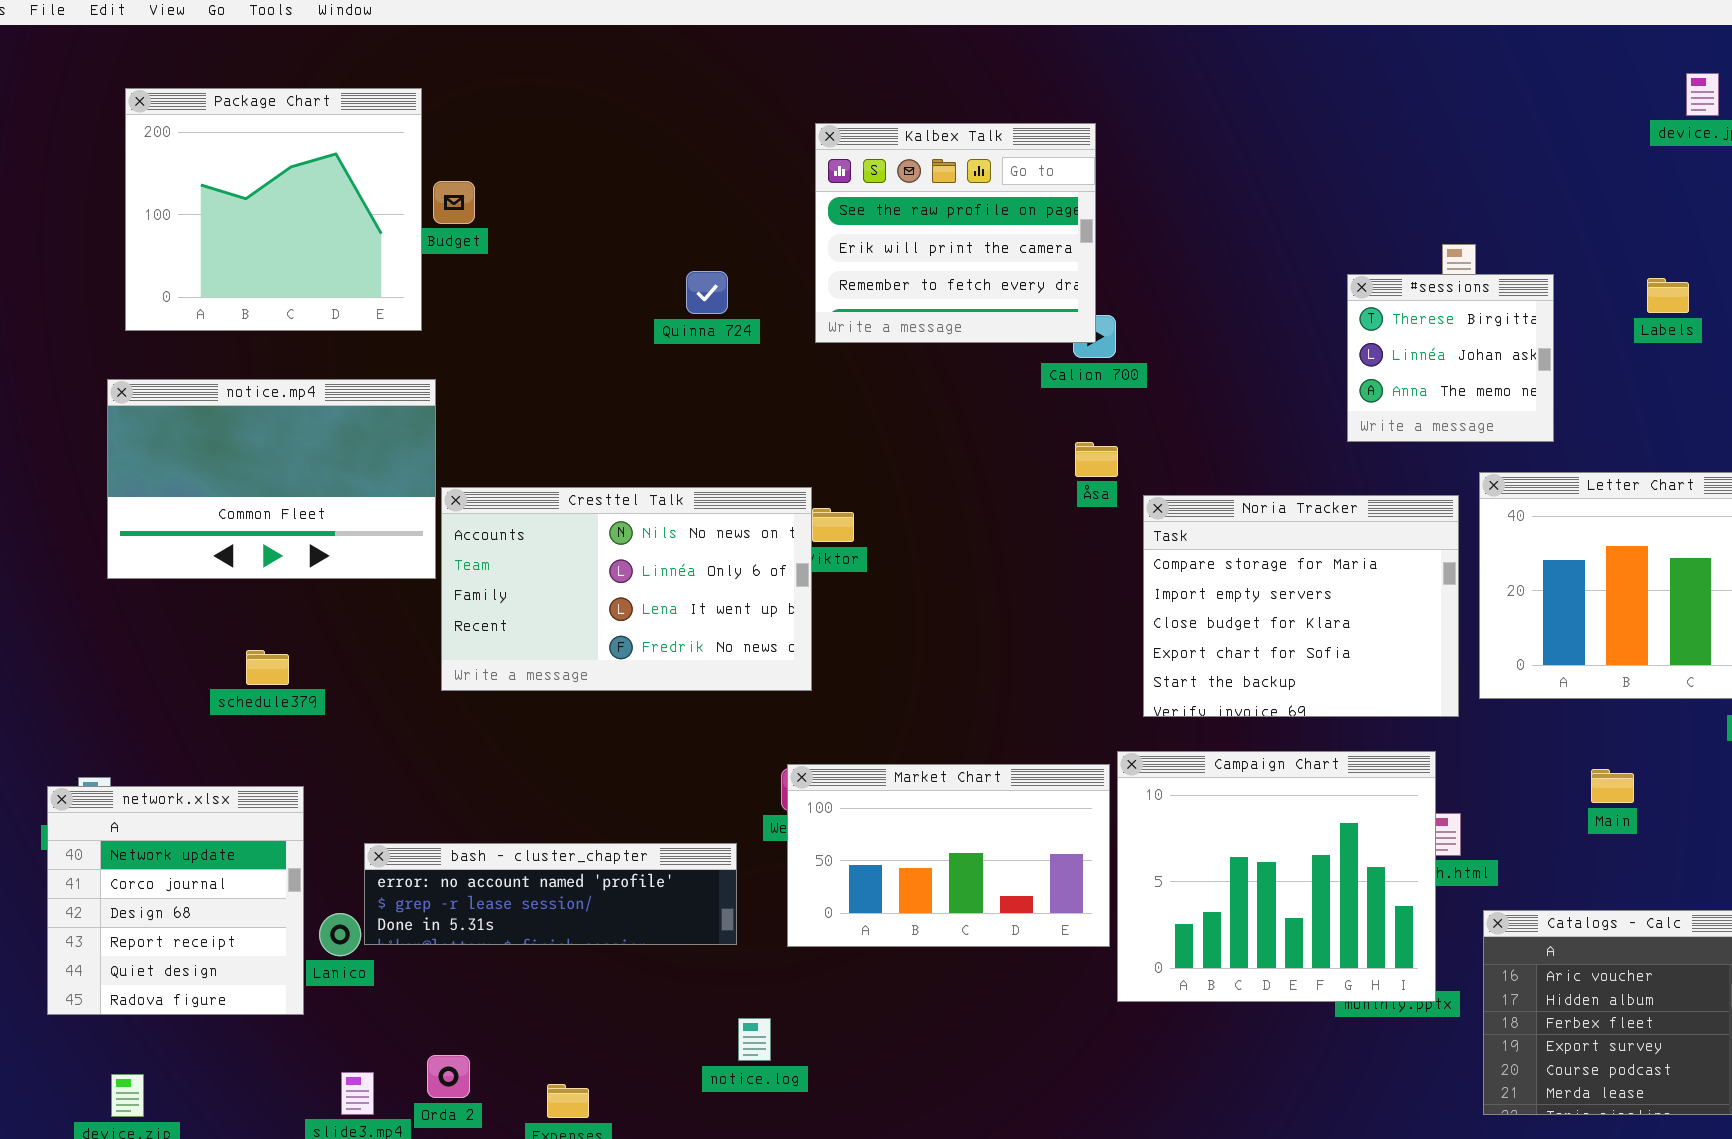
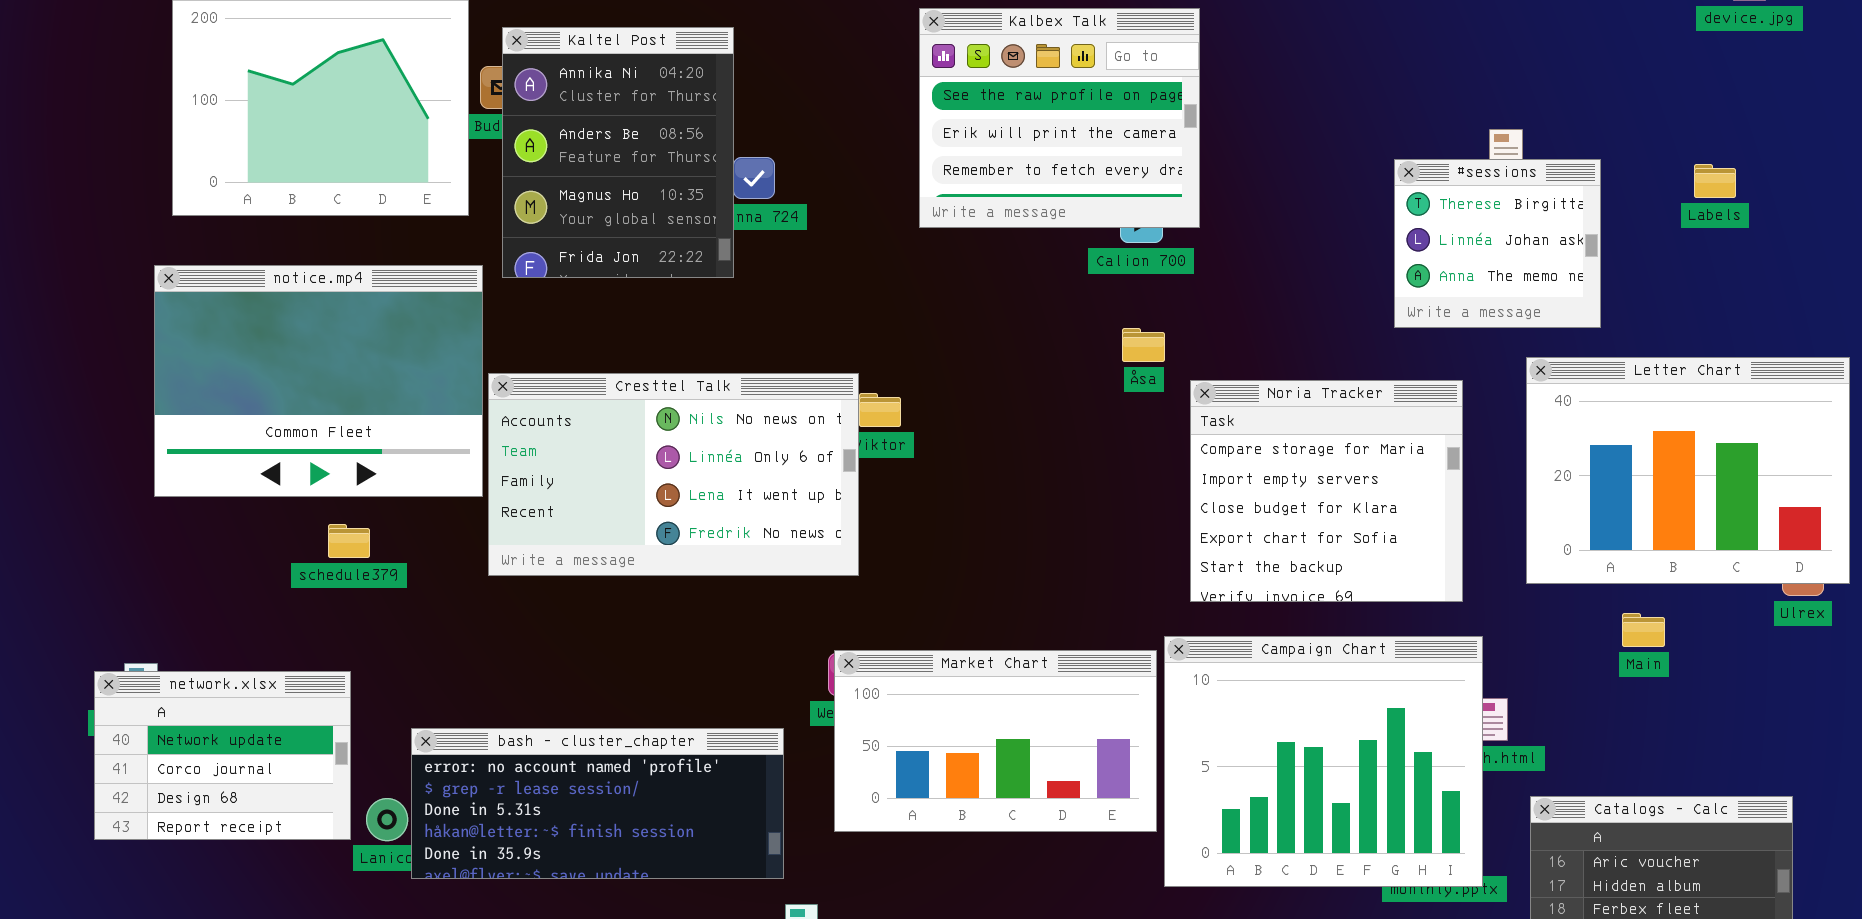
Kalbex Talk: [815,123,1096,343] -> [919,8,1200,228], moved
Kaltel Post: none -> [502,27,734,278], opened
notice.mp4: [107,379,436,579] -> [154,265,483,497], resized
Noria Tracker: [1143,495,1459,717] -> [1190,380,1463,602], resized
schedule379: [246,650,289,685] -> [328,524,370,558], moved
Main: [1591,769,1634,803] -> [1622,613,1665,647], moved
network.xlsx: [47,786,304,1015] -> [94,671,351,840], resized
bash - cluster_chapter: [364,843,737,945] -> [411,728,784,879], resized

